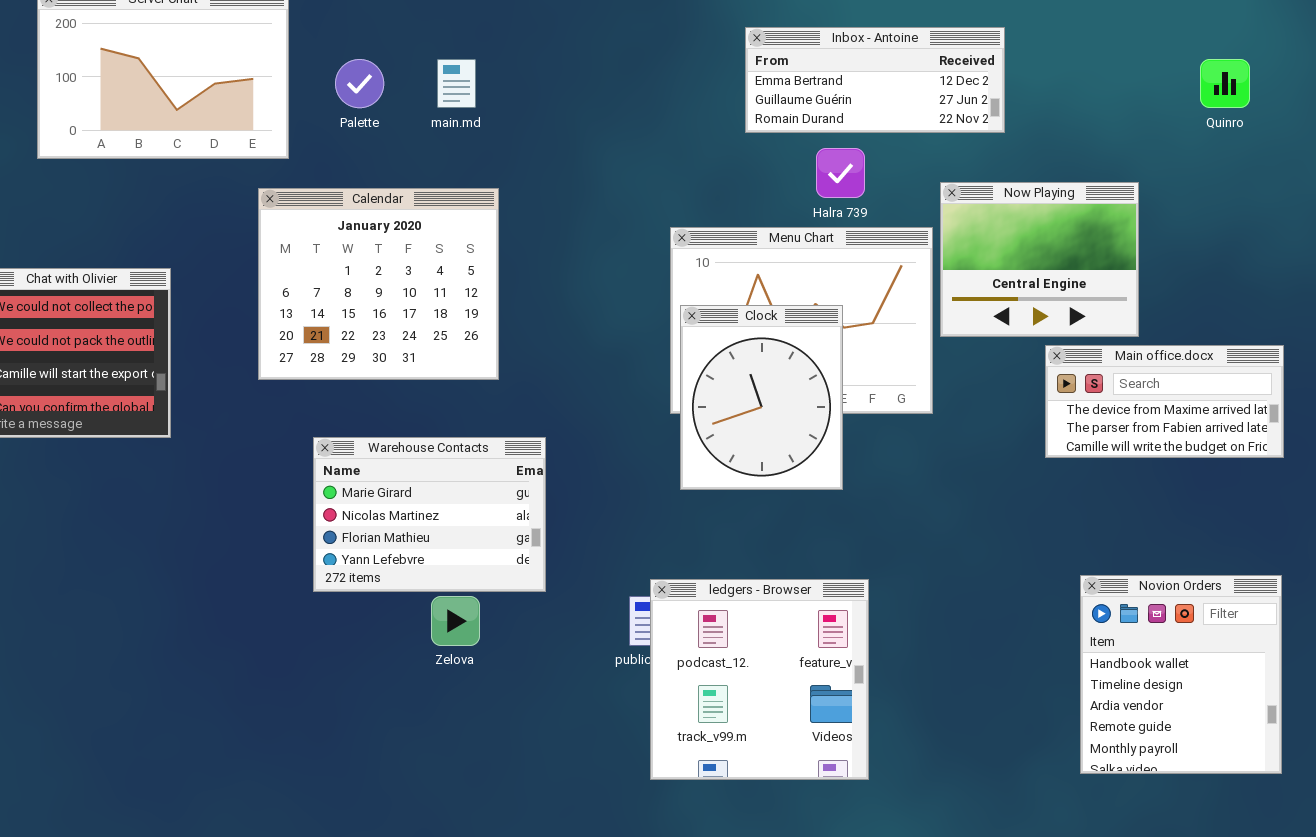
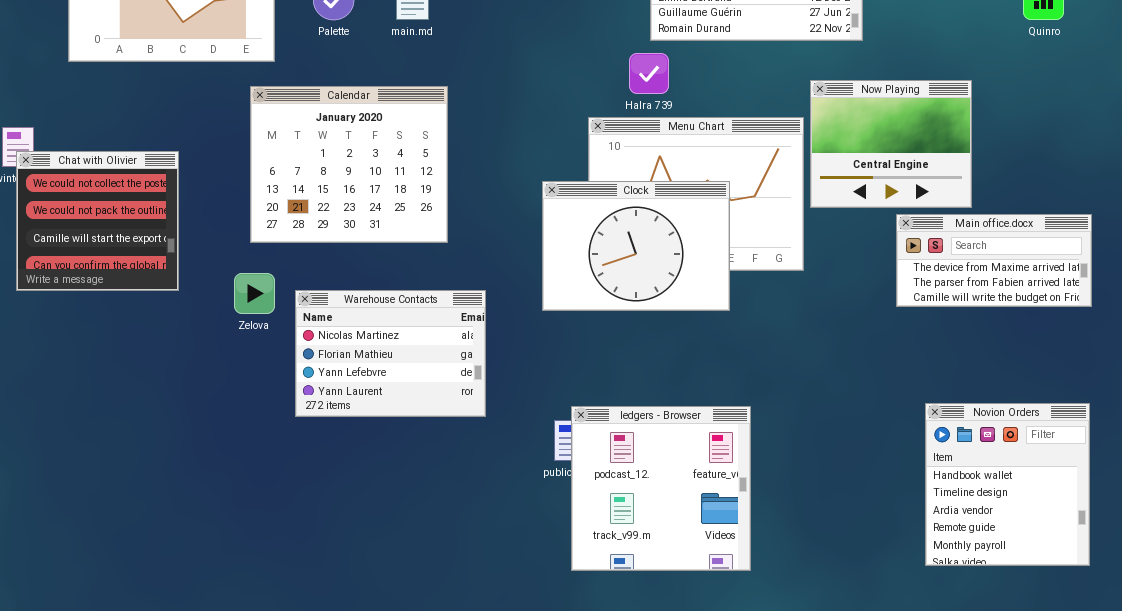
Halra 739: [816,148,865,198] -> [629,53,669,94], moved
Clock: [680,305,843,490] -> [542,181,730,311], resized
Warehouse Contacts: [313,437,546,592] -> [295,290,486,417], scrolled down 1 row
Zelova: [431,596,480,646] -> [234,273,275,314], moved

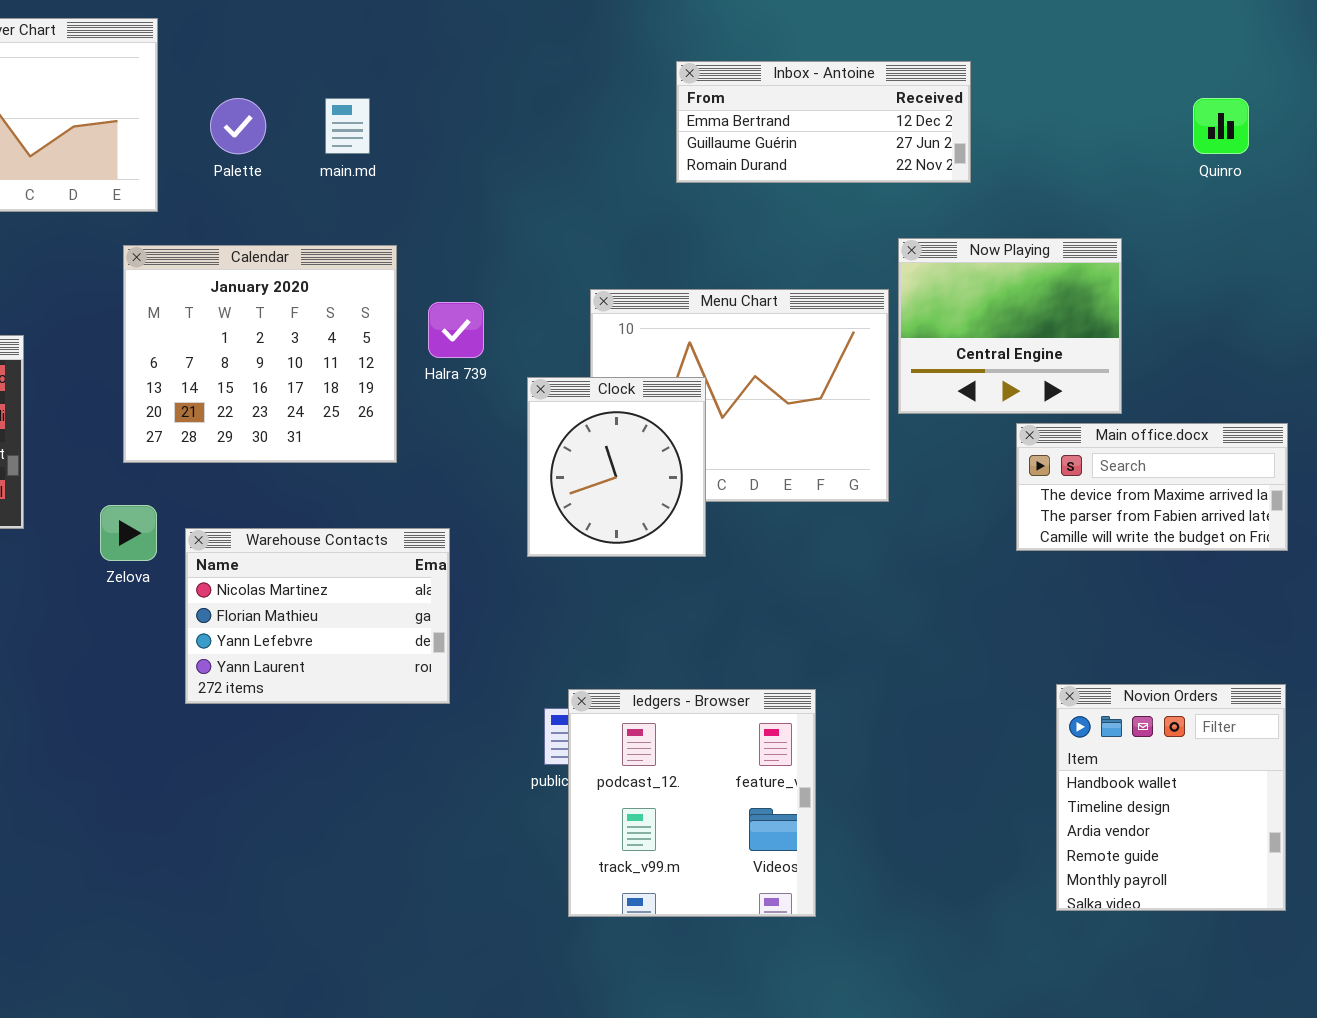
Halra 739: [629,53,669,94] -> [428,302,484,358], moved
Clock: [542,181,730,311] -> [527,377,706,557], resized

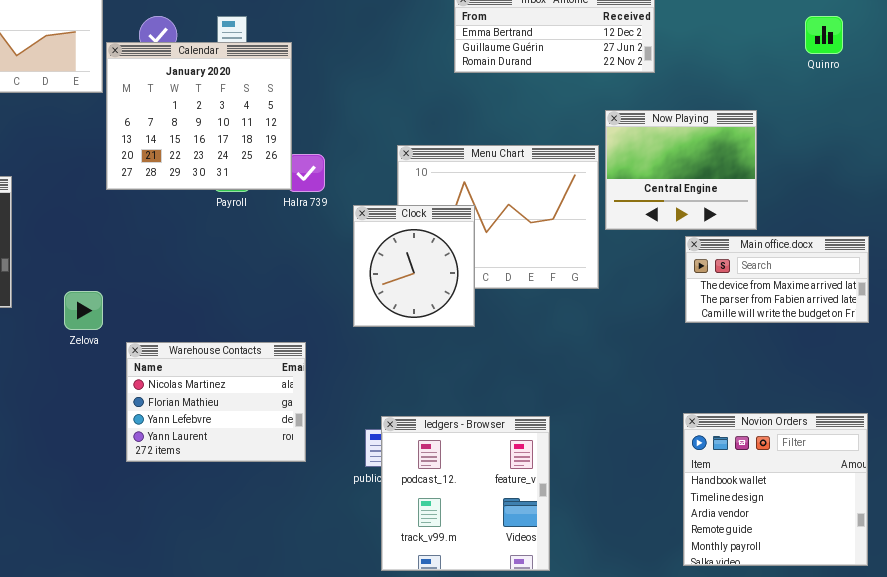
Calendar: [123,245,397,463] -> [106,42,292,190], moved
Warehouse Contacts: [185,528,450,704] -> [126,342,306,462], moved
Novion Orders: [1056,684,1286,911] -> [683,413,868,566], resized

